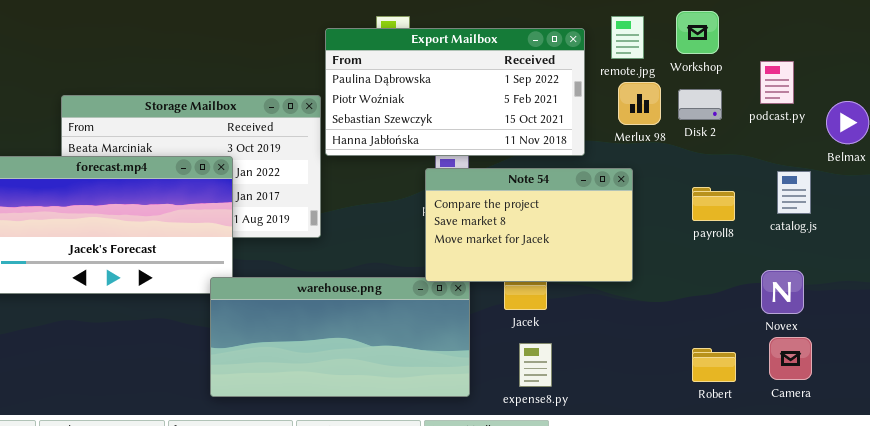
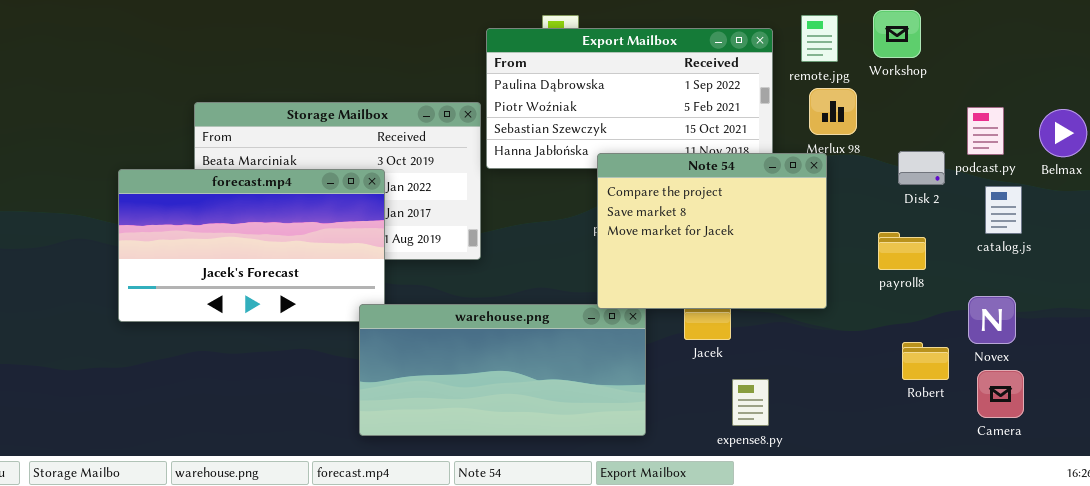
podcast.py: [760,61,794,104] -> [967,107,1004,155], moved
Disk 2: [678,89,722,120] -> [898,151,945,185], moved
Note 54: [425,168,633,282] -> [597,153,827,309], resized
payroll8: [692,187,735,221] -> [878,232,926,270], moved
expense8.py: [519,343,552,387] -> [732,379,769,426], moved
Robert: [692,348,736,382] -> [902,342,949,380], moved

